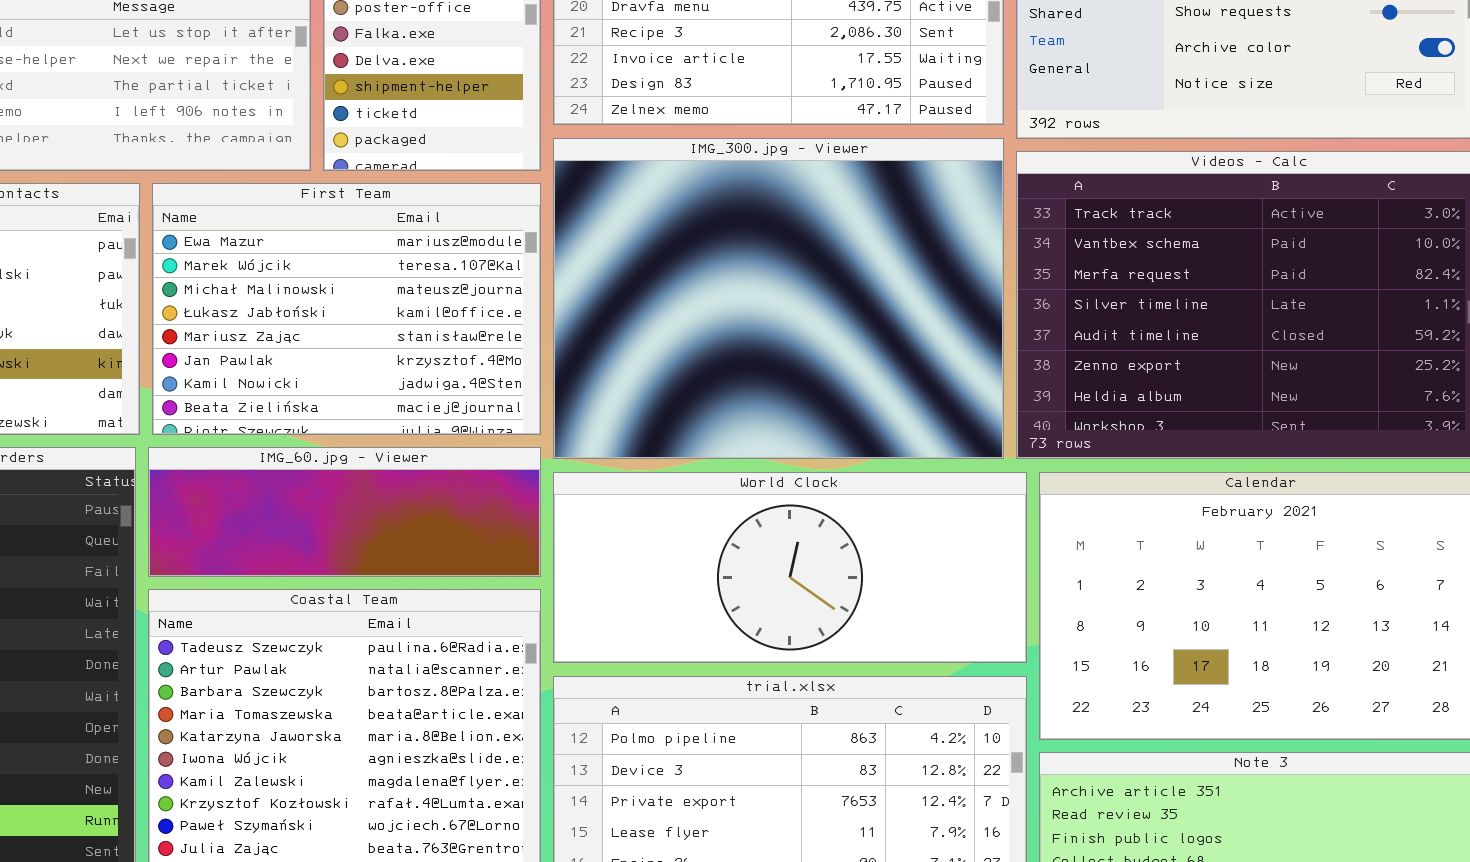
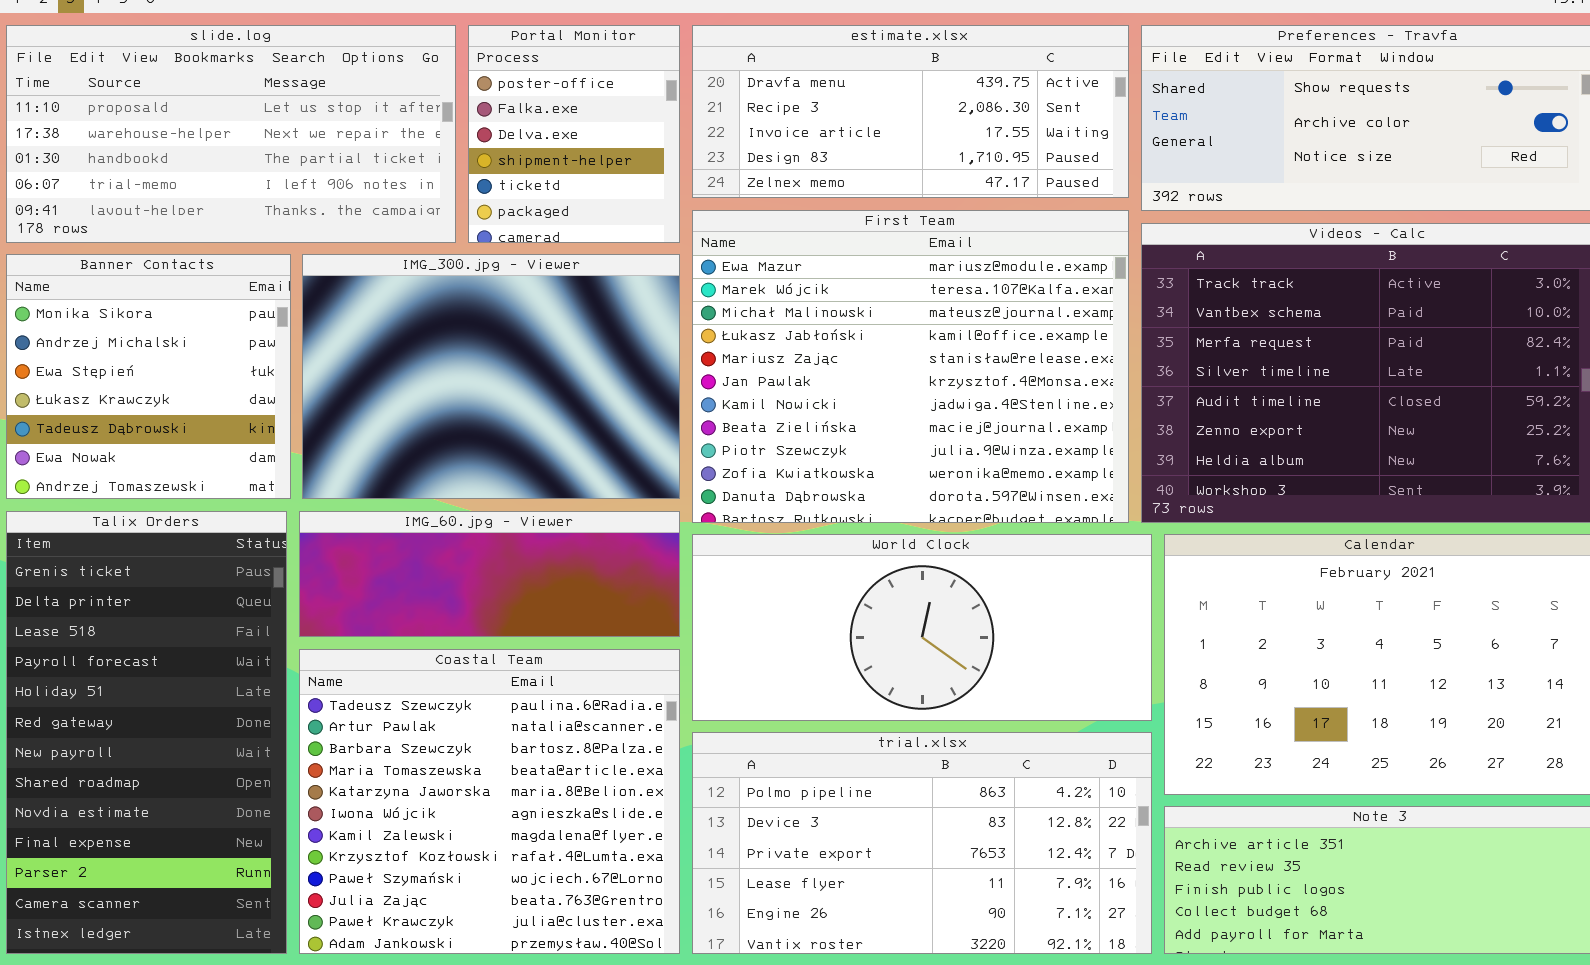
IMG_300.jpg - Viewer: [553,138,1004,459] -> [302,254,680,499], moved, resized
First Team: [152,183,541,435] -> [692,210,1129,523], moved, resized

